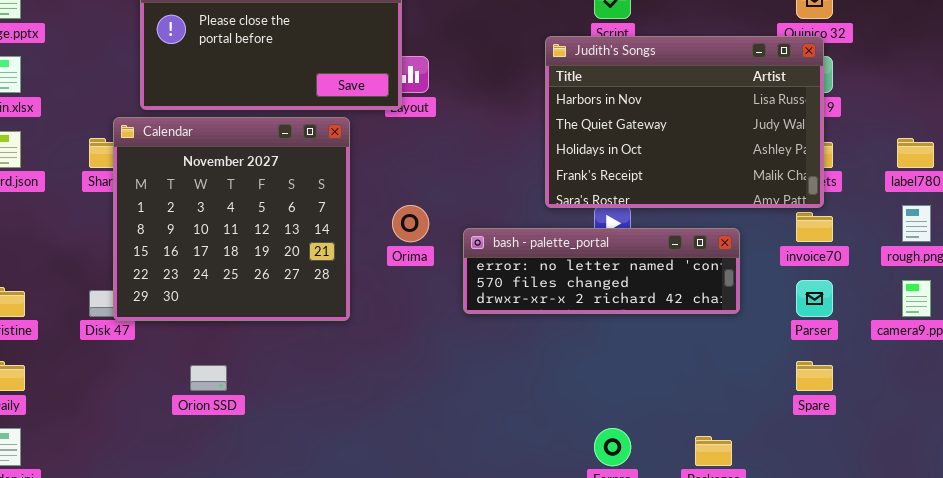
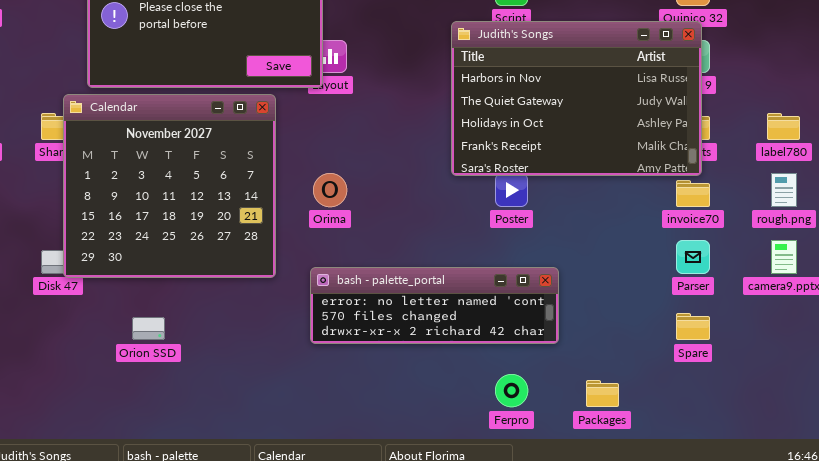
bash - palette_portal: [463,228,740,314] -> [310,267,559,344], moved

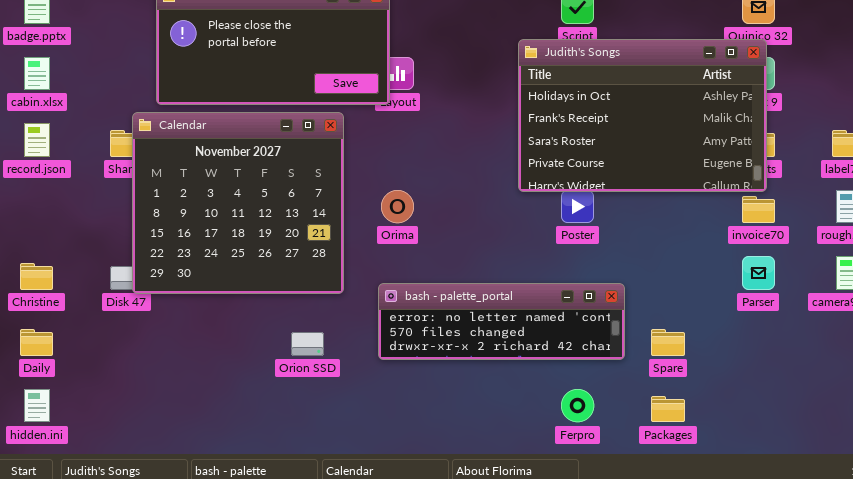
Judith's Songs: [451,21,702,176] -> [518,39,767,192], scrolled down 2 rows
Spare: [676,313,710,340] -> [651,329,685,356], moved
Orion SSD: [132,317,165,340] -> [291,332,324,356], moved

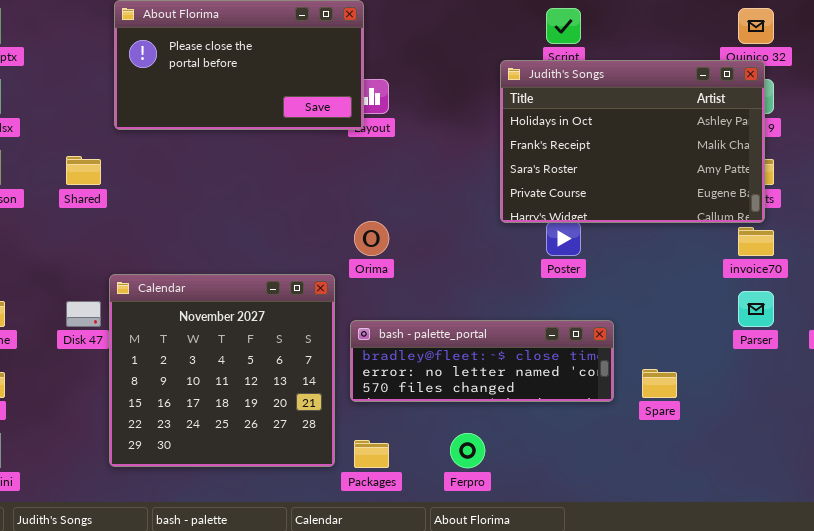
Calendar: [132,112,344,294] -> [109,274,335,467], moved
bash - palette_portal: [378,283,625,360] -> [350,320,614,402], scrolled up 1 row
Ferpro: [561,389,594,422] -> [450,433,485,468], moved
Packages: [651,396,685,422] -> [354,440,389,468], moved

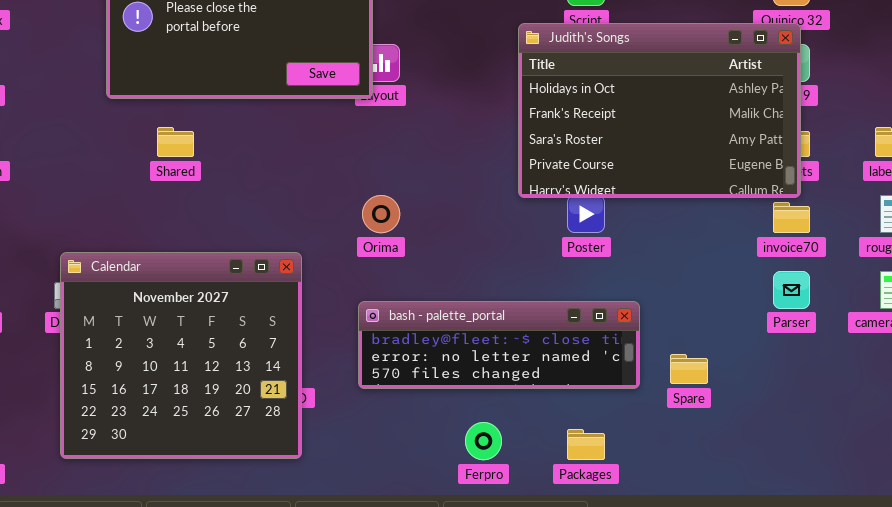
Shared: [66,156,101,185] -> [157,127,194,157], moved
Calendar: [109,274,335,467] -> [60,252,302,459], moved
Packages: [354,440,389,468] -> [567,429,605,460], moved

